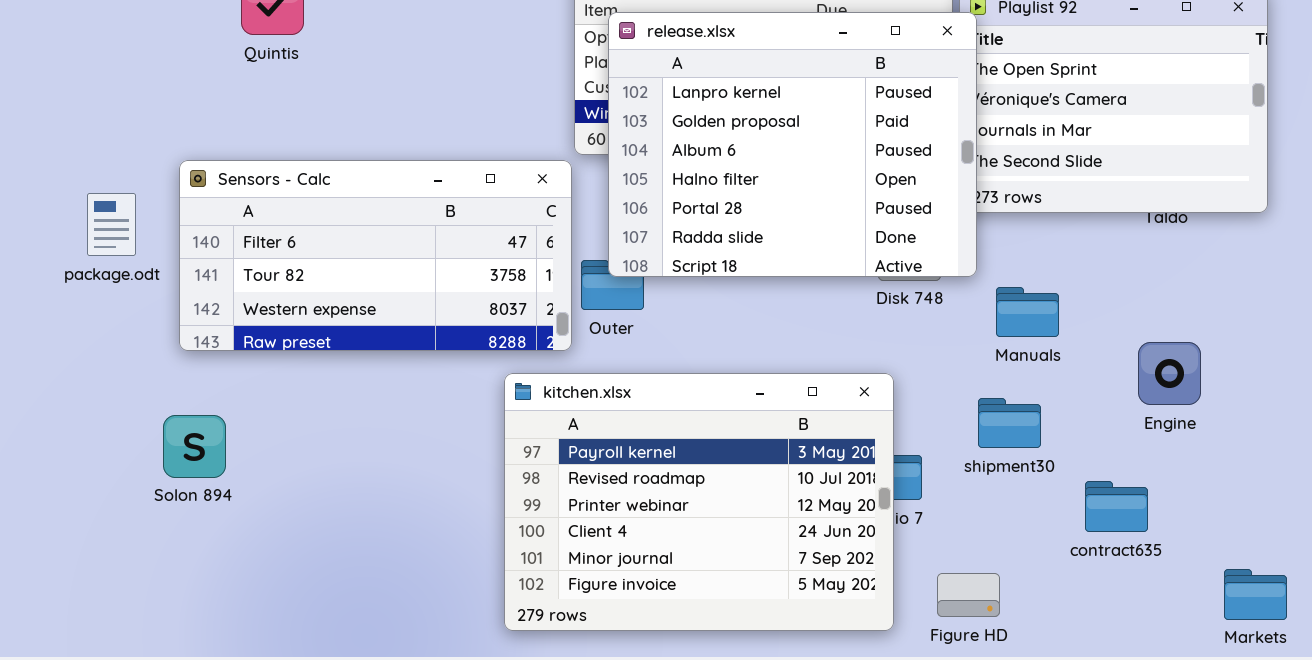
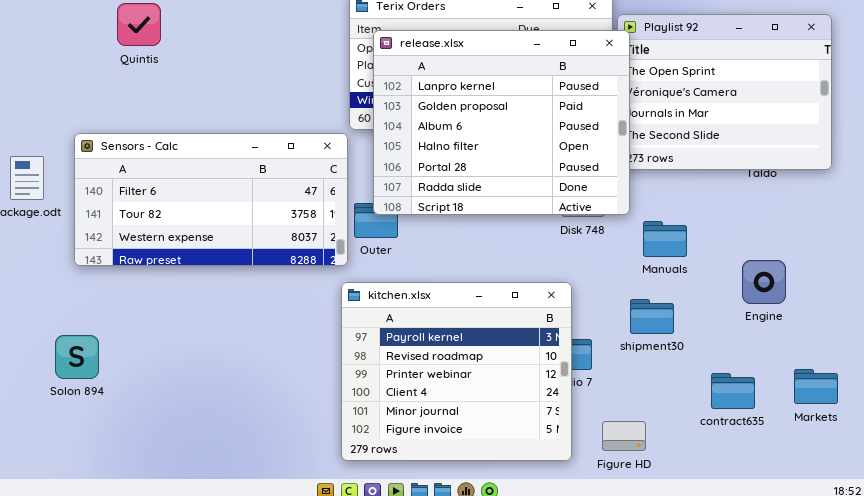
kitchen.xlsx: [504,373,894,631] -> [341,282,572,461], resized
Solon 894: [163,415,226,478] -> [55,335,99,379], moved
contract635: [1085,481,1148,532] -> [711,373,755,409], moved
Markets: [1224,569,1287,620] -> [794,369,838,404], moved

